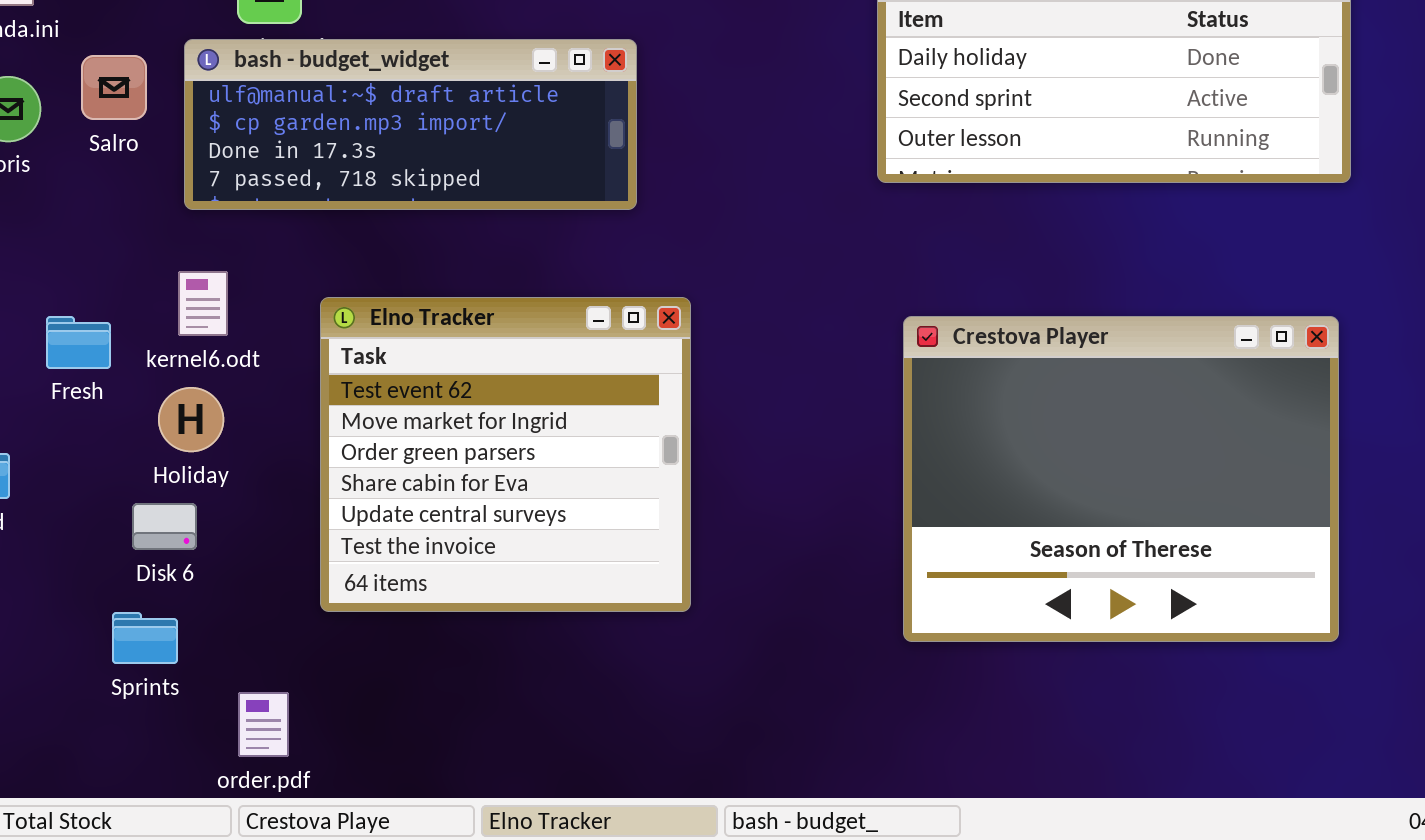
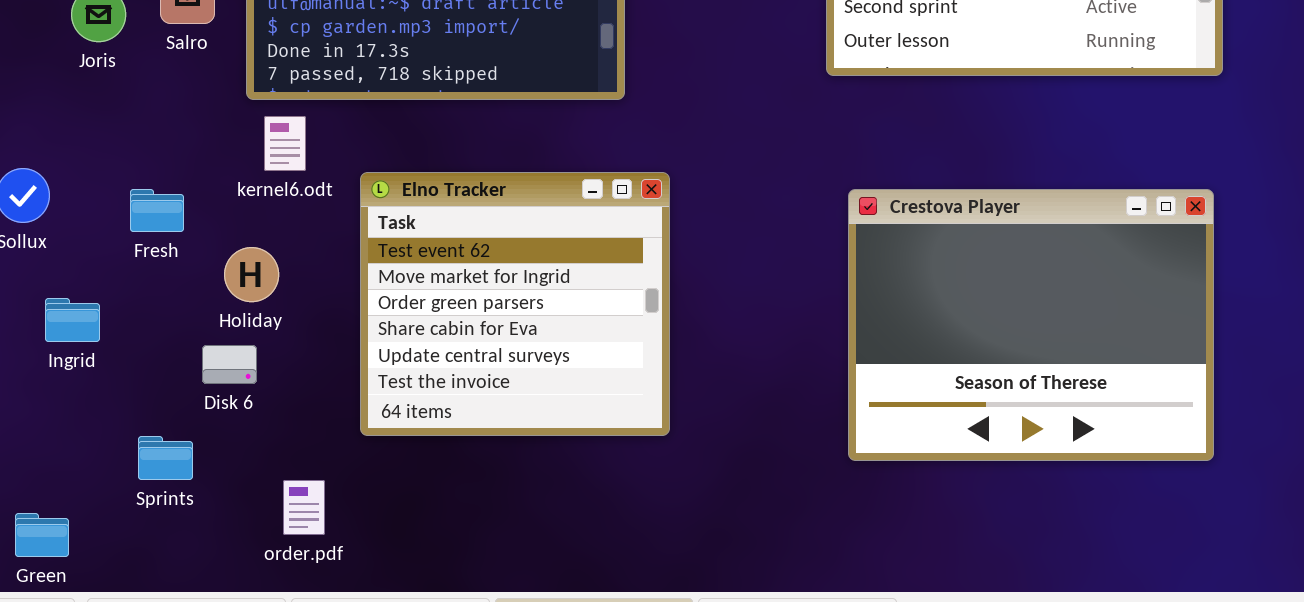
kernel6.odt: [178,271,228,336] -> [264,116,306,171], moved
Sprints: [112,612,178,664] -> [138,436,193,480], moved
order.pdf: [238,692,289,757] -> [283,480,325,535], moved

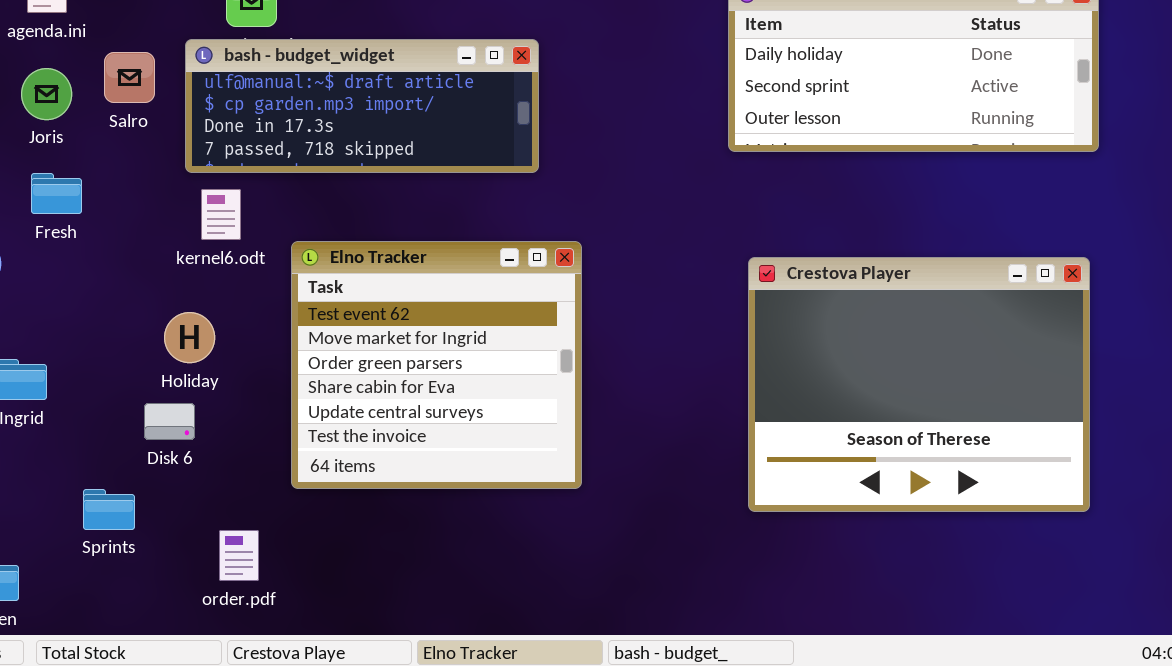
Fresh: [130,189,184,232] -> [31,173,82,214], moved

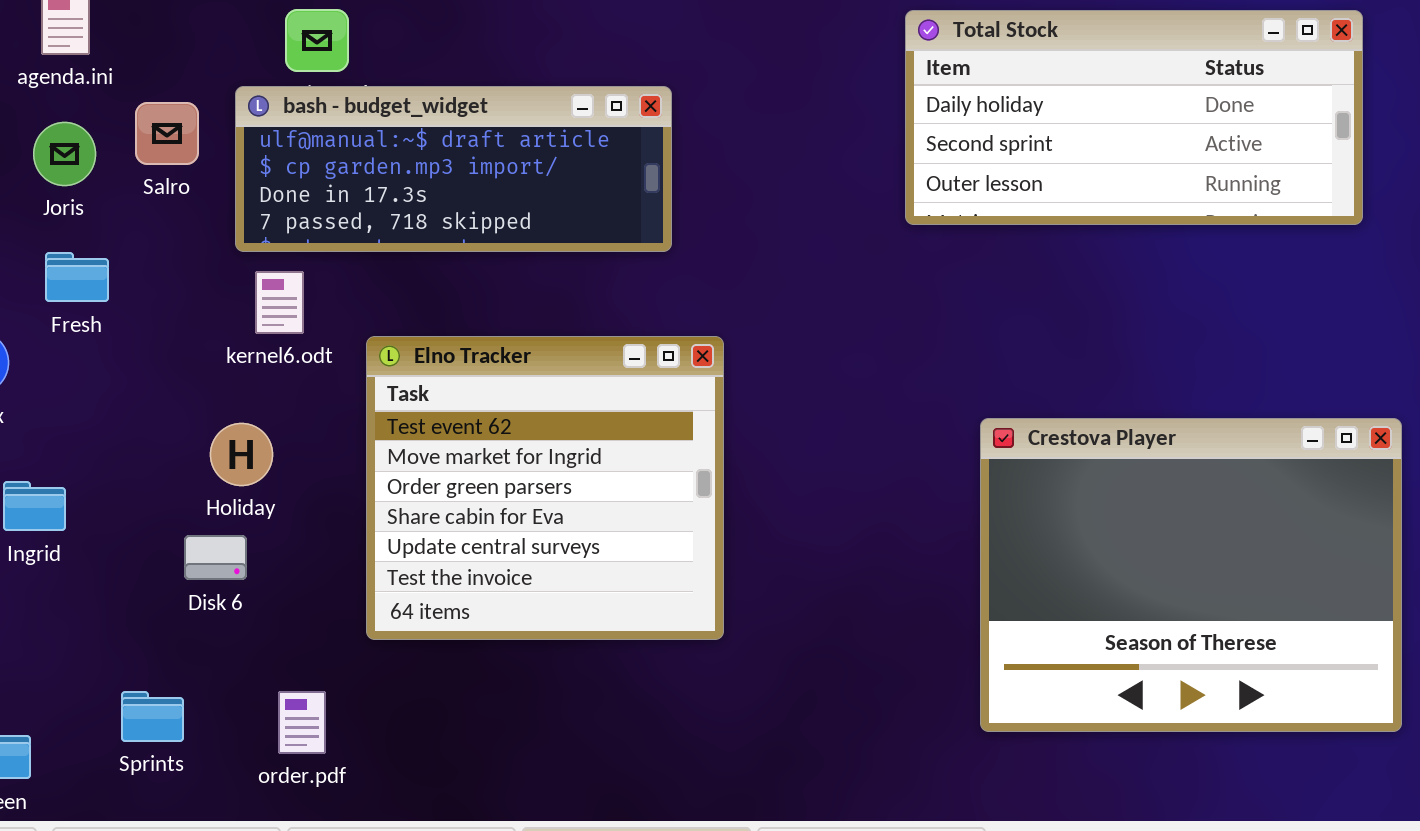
Crestova Player: [748,257,1090,512] -> [980,418,1402,732], moved
Sprints: [83,489,135,530] -> [121,691,184,742], moved

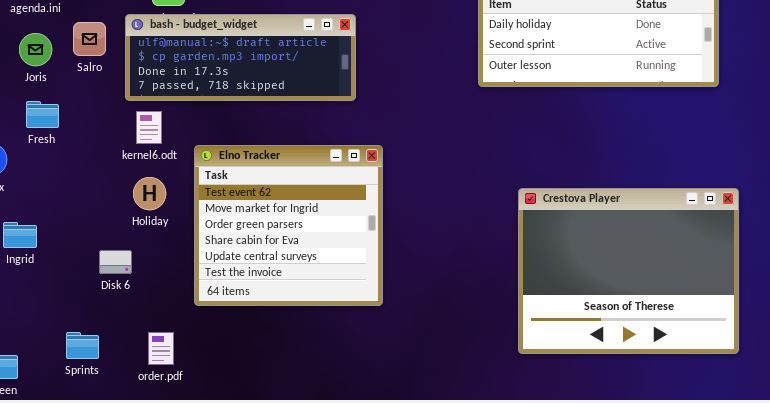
Holiday: [210,423,273,486] -> [133,177,166,210], moved

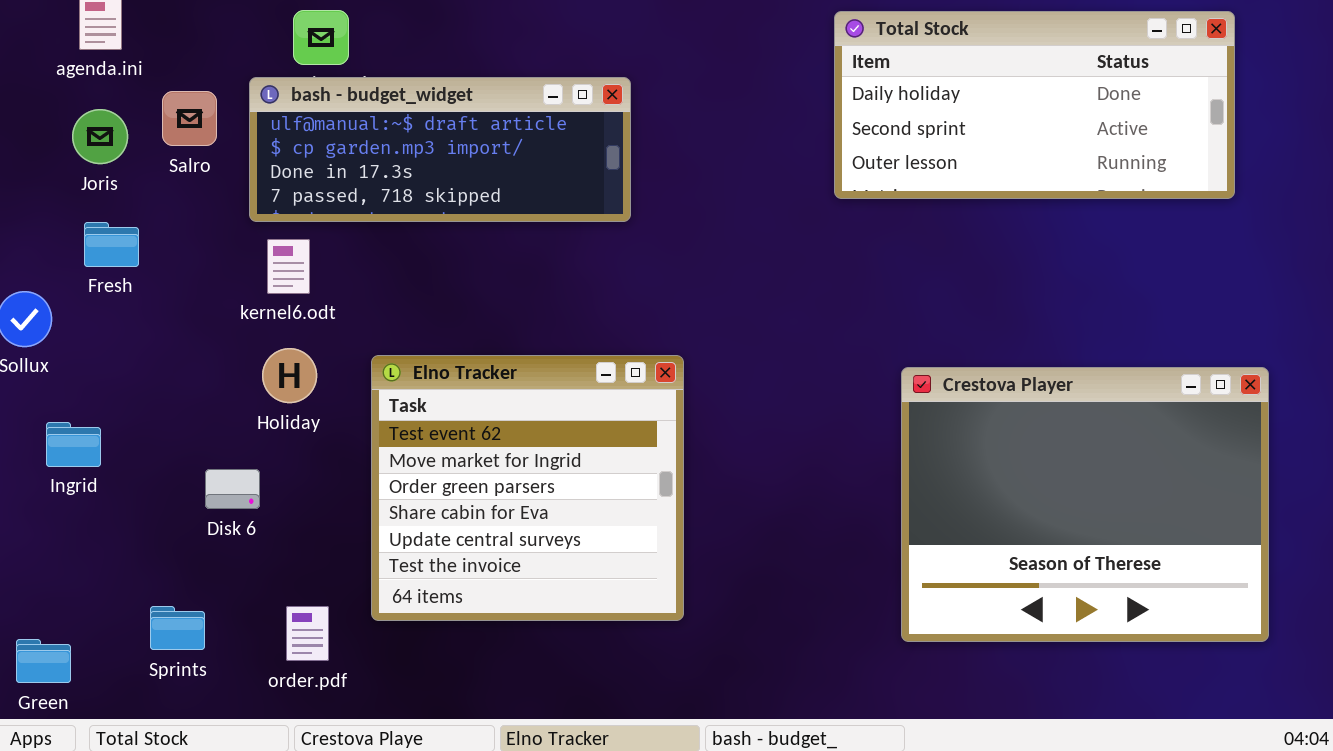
Elno Tracker: [194,145,383,306] -> [371,355,684,621], moved

